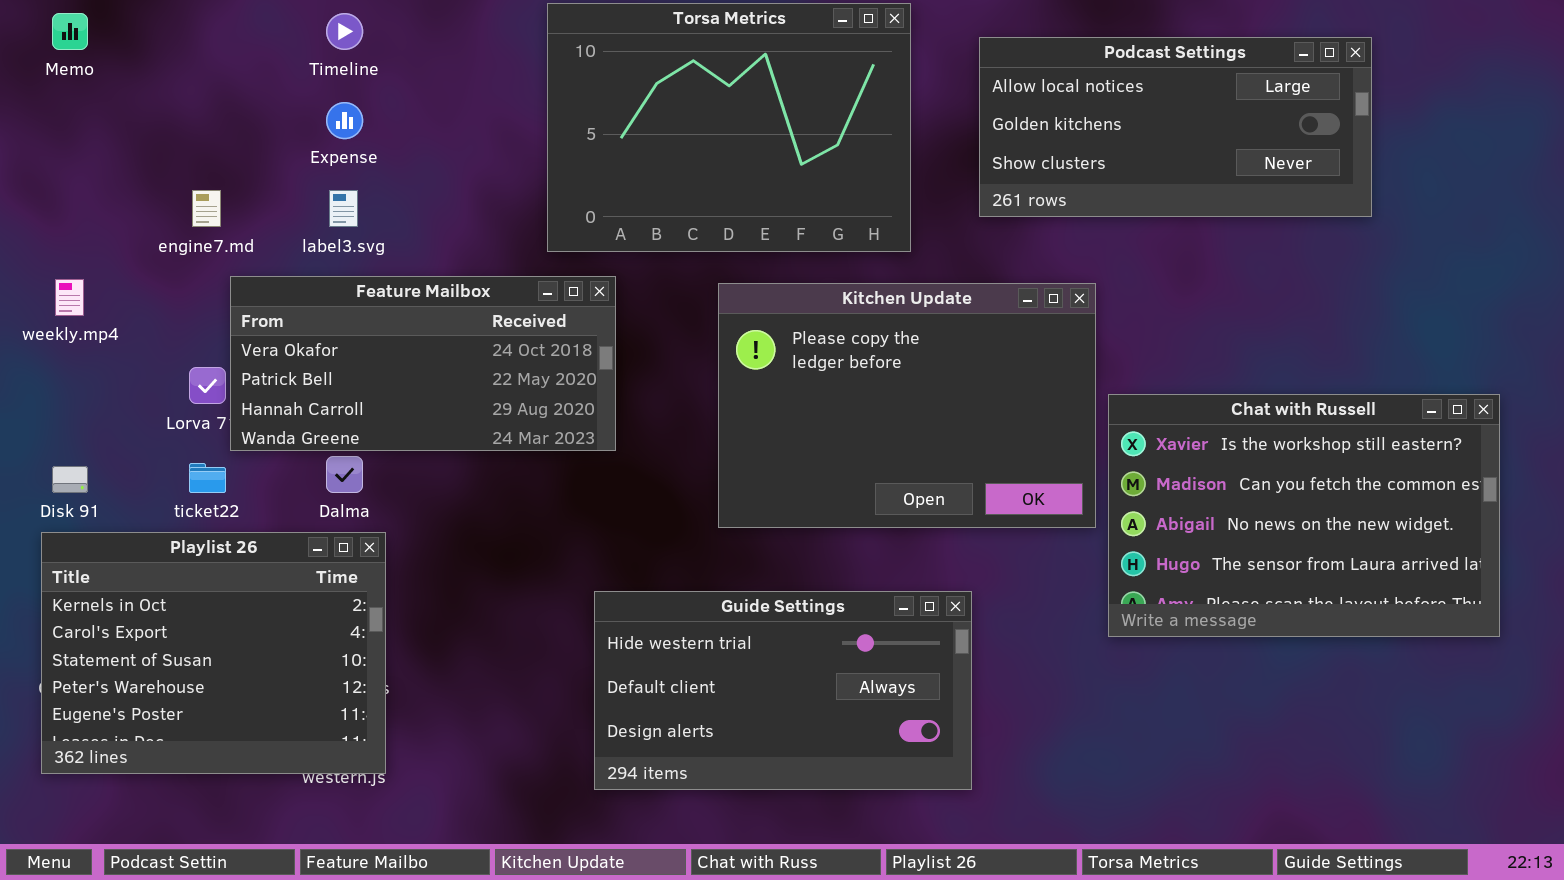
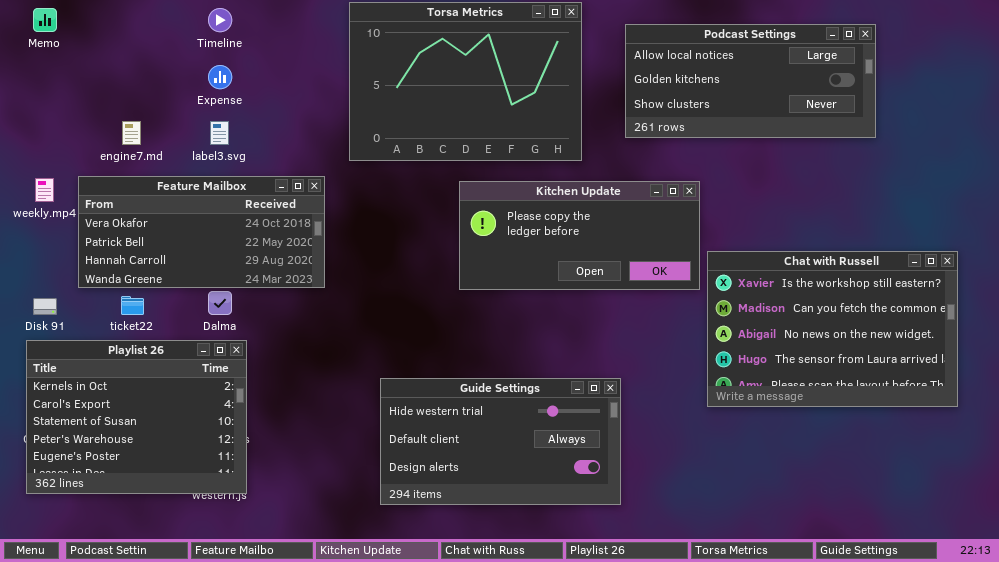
Feature Mailbox: [230,276,616,451] -> [78,176,325,288], moved
Kitchen Update: [718,283,1096,528] -> [459,181,700,290], resized

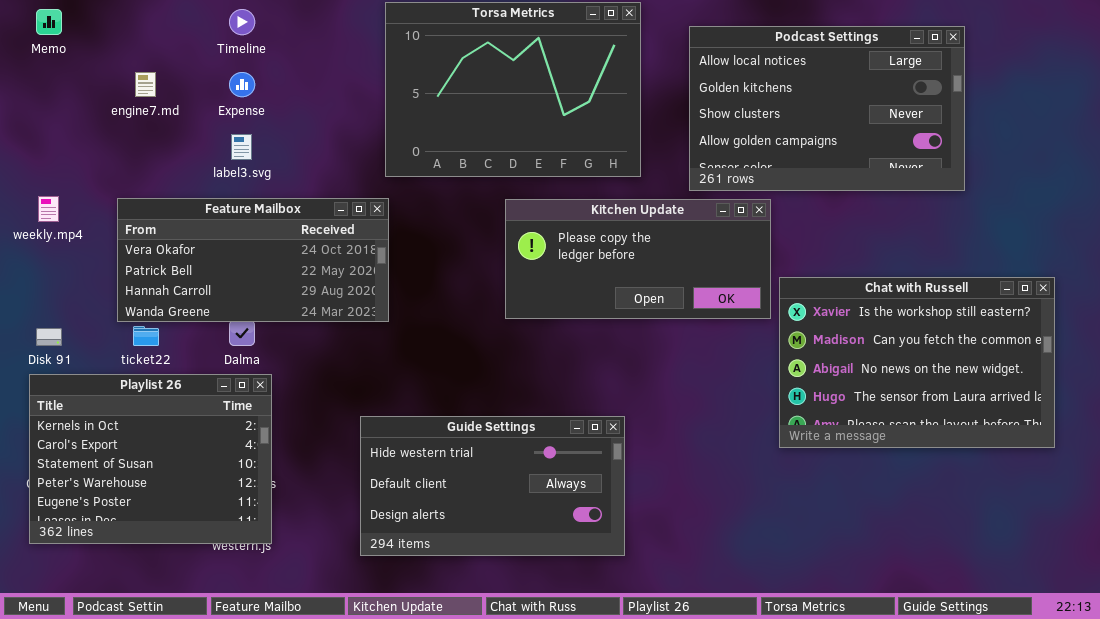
Podcast Settings: [625,24,876,138] -> [689,26,965,191], resized
engine7.md: [122,121,141,145] -> [135,72,156,97], moved
Feature Mailbox: [78,176,325,288] -> [117,198,389,322], moved
Guide Settings: [380,378,621,505] -> [360,416,625,556], moved

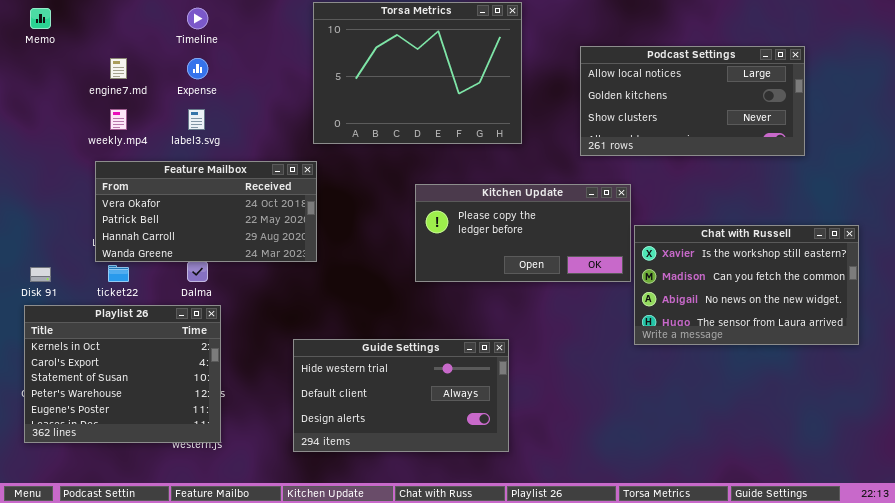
Podcast Settings: [689,26,965,191] -> [580,46,805,156], moved, resized
weekly.mp4: [38,196,59,222] -> [110,109,127,130], moved
Kitchen Update: [505,199,771,319] -> [415,184,631,282], moved
Chat with Russell: [779,277,1055,448] -> [634,225,859,345], resized

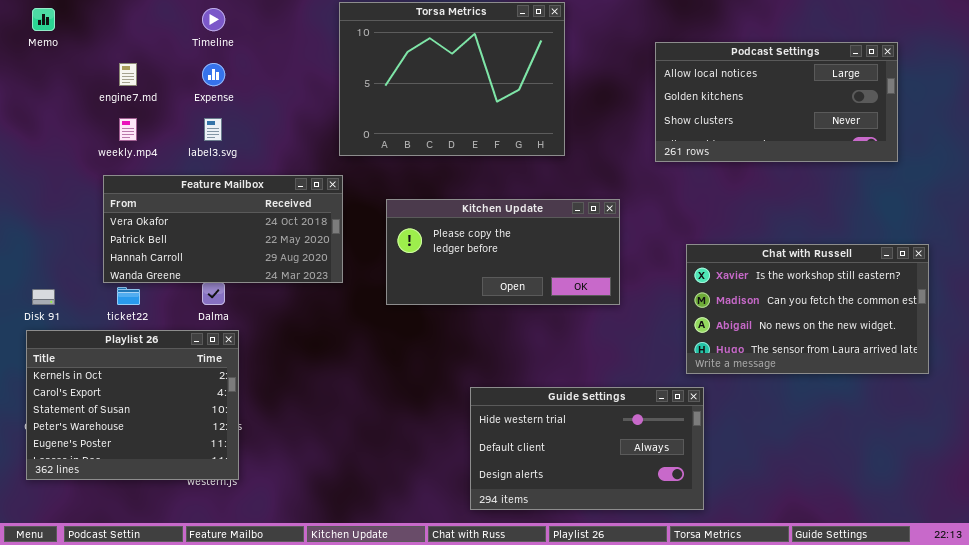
Podcast Settings: [580,46,805,156] -> [655,42,898,162], moved
Kitchen Update: [415,184,631,282] -> [386,199,620,305], moved
Guide Settings: [293,339,509,452] -> [470,387,704,510], moved

